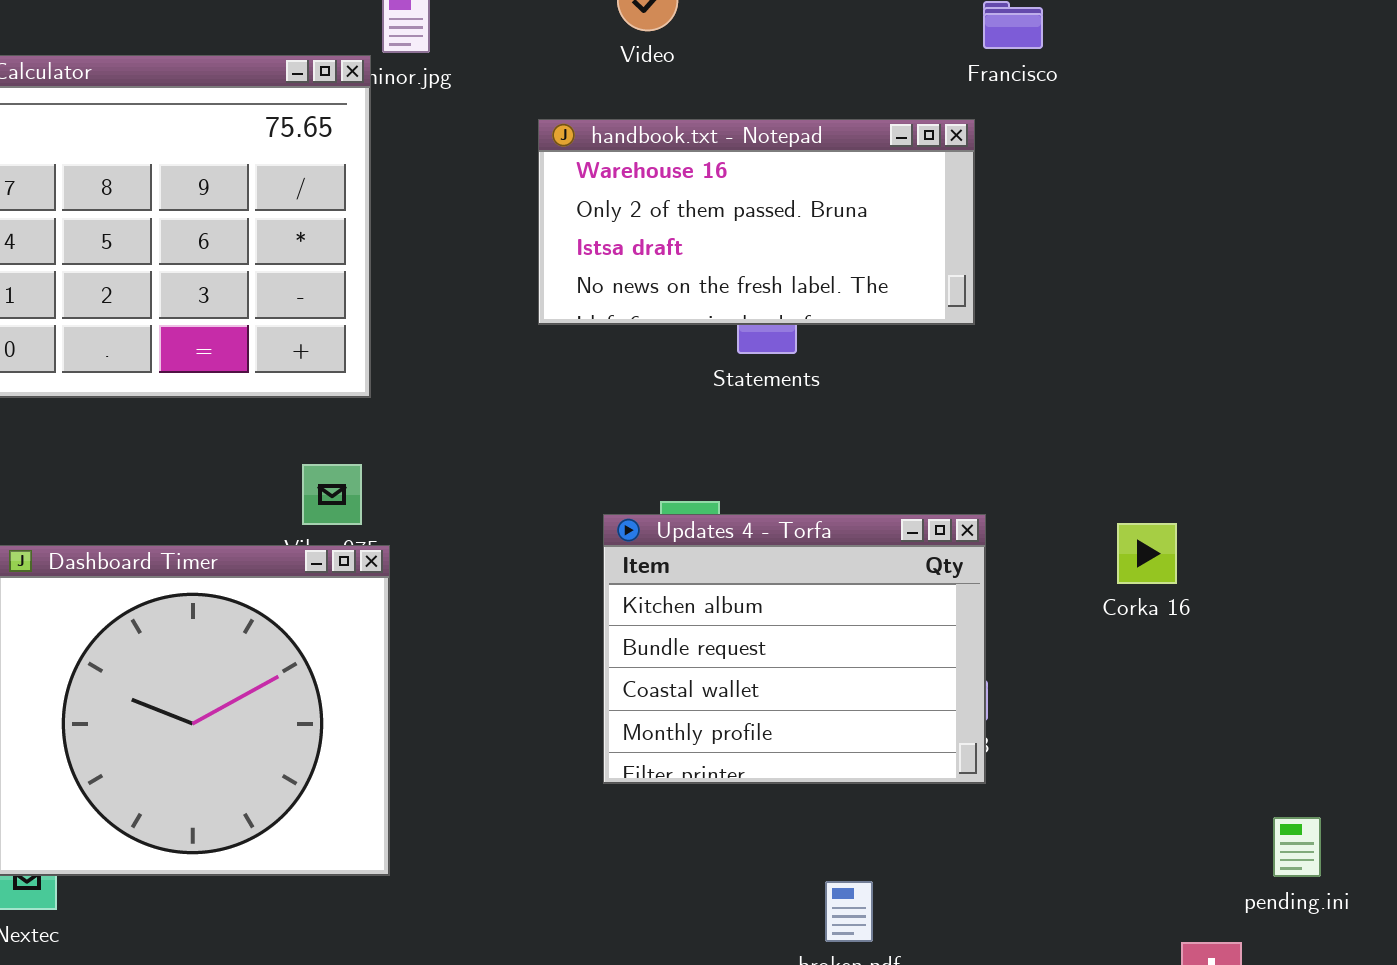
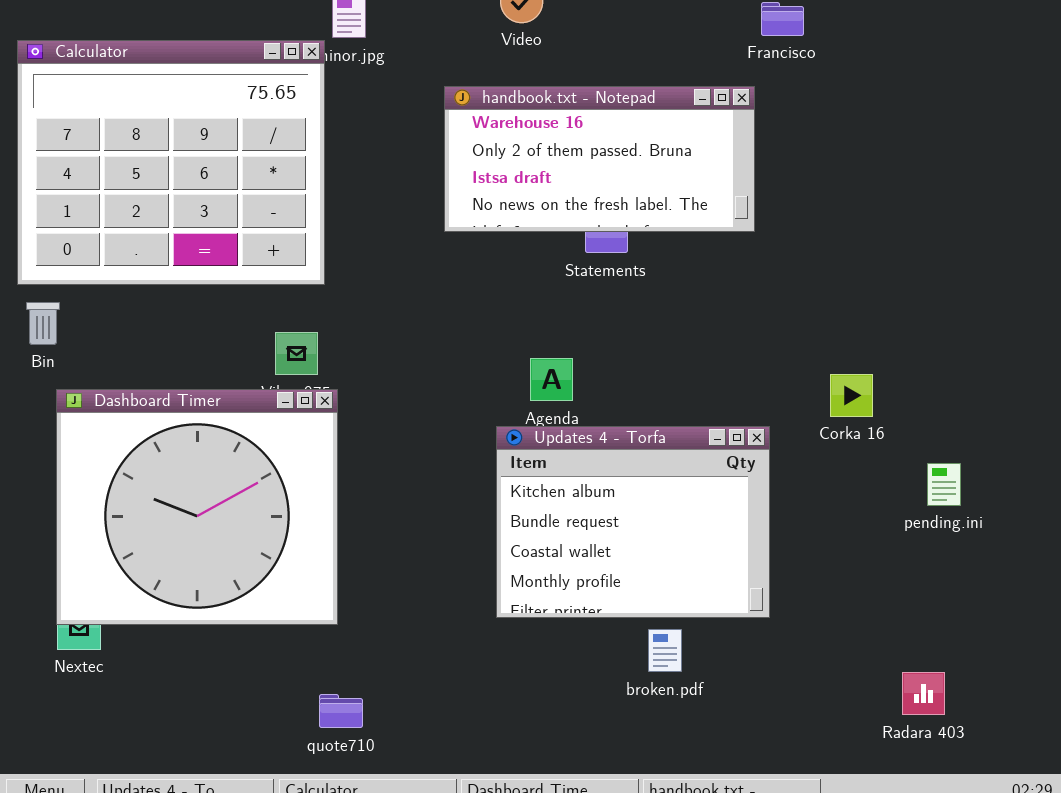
Updates 4 - Torfa: [603,514,986,784] -> [496,426,770,618], moved
Corka 16: [1117,523,1177,584] -> [830,374,873,417], moved
pending.ini: [1273,817,1321,877] -> [927,463,961,506], moved

